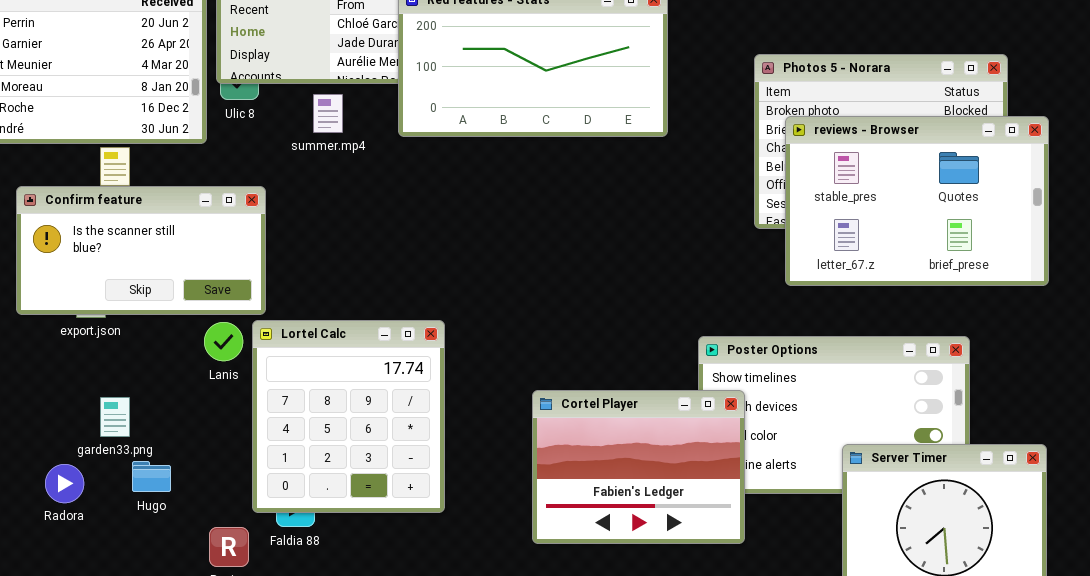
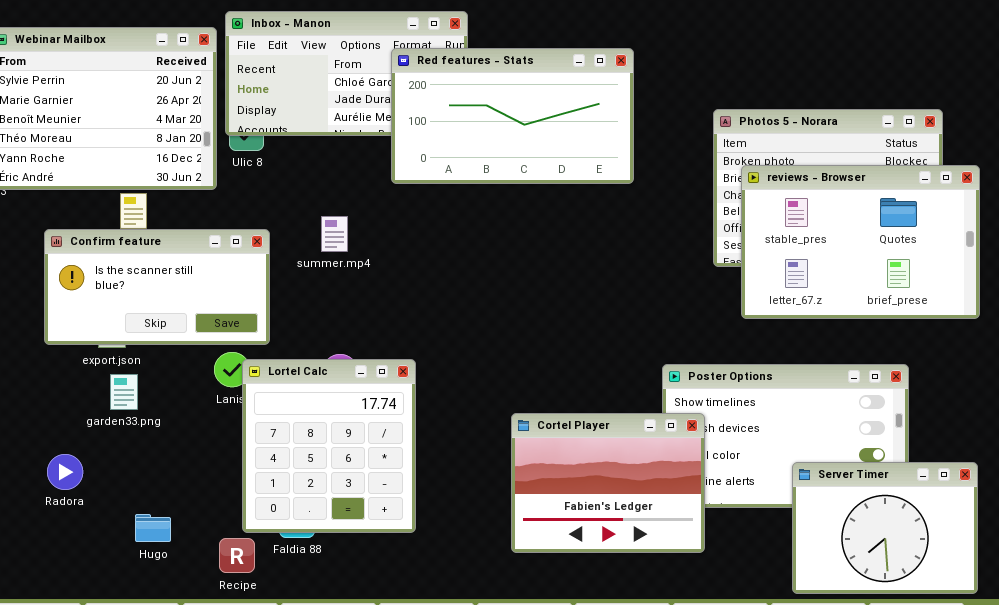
summer.mp4: [313,94,343,133] -> [321,216,348,252], moved
Lortel Calc: [252,320,445,513] -> [242,359,416,533], moved
garden33.png: [100,397,130,437] -> [110,374,138,410], moved
Hugo: [132,461,171,492] -> [135,514,171,542], moved
Radora: [45,464,84,503] -> [47,454,83,490], moved

